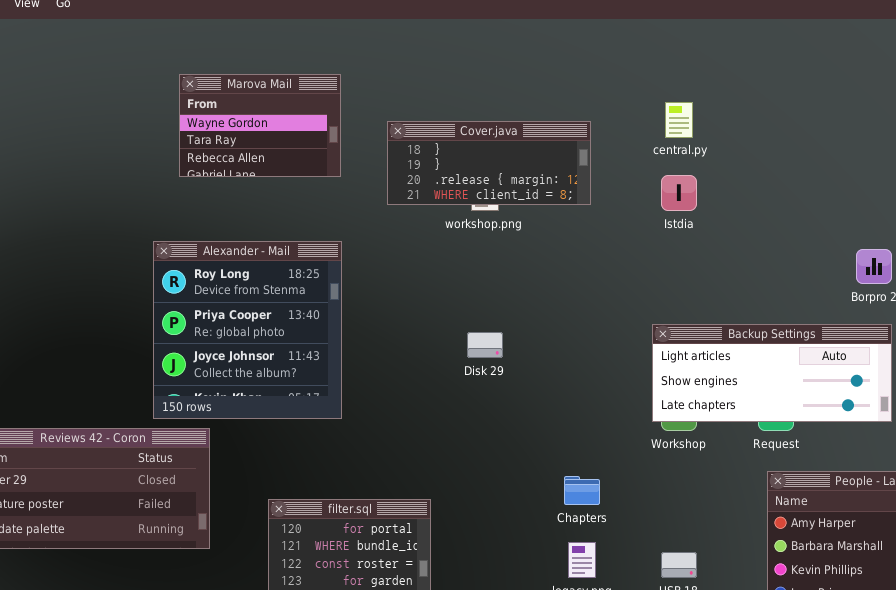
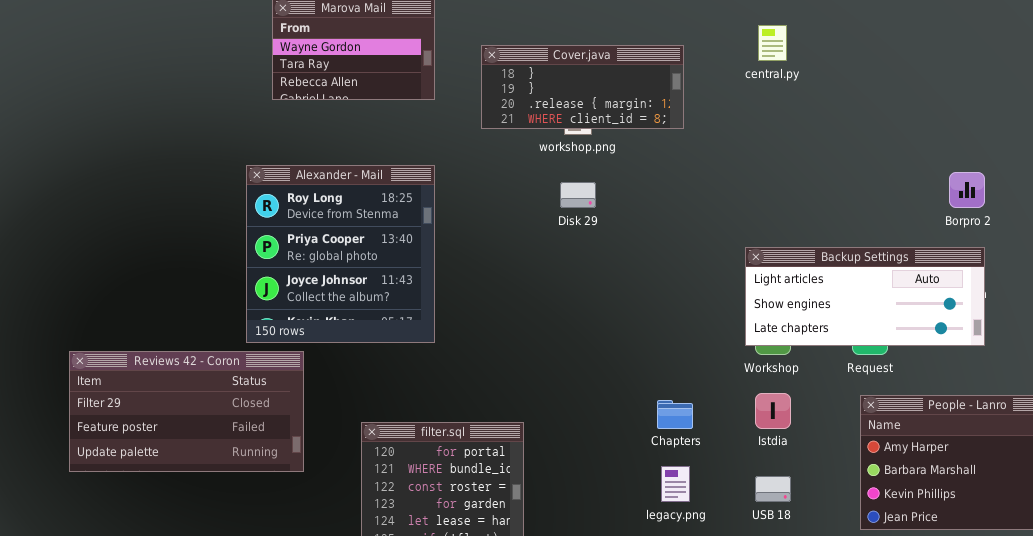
Istdia: [661,175,697,211] -> [755,393,791,429], moved
Disk 29: [467,332,503,358] -> [560,182,596,208], moved

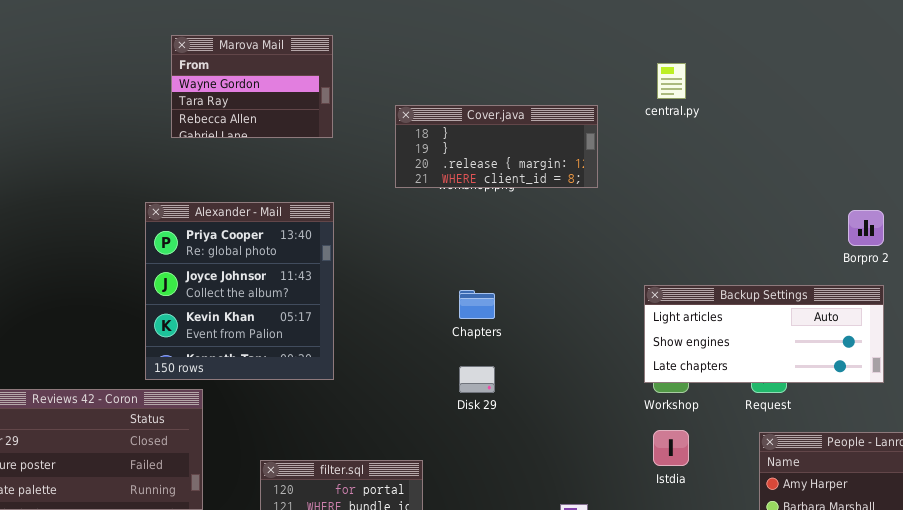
Cover.java: [481,45,684,129] -> [395,105,598,188], moved
Alexander - Mail: [246,165,435,343] -> [145,202,334,380], scrolled down 1 row
Disk 29: [560,182,596,208] -> [459,366,495,393], moved
Chapters: [657,400,693,429] -> [459,290,495,319], moved

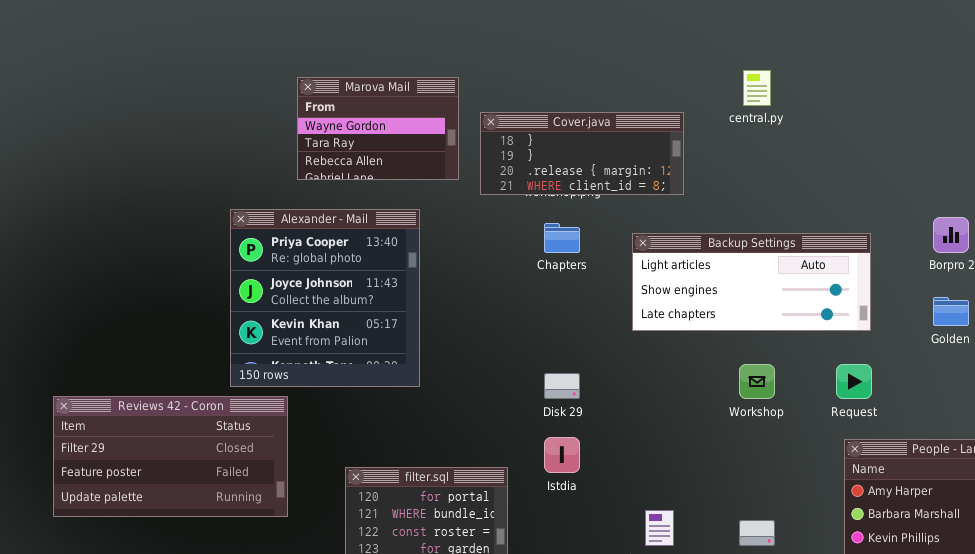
Marova Mail: [171,35,333,138] -> [297,77,459,180], moved
Backup Settings: [644,285,884,383] -> [632,233,871,331], moved
Chapters: [459,290,495,319] -> [544,223,580,253], moved
Istdia: [653,430,689,466] -> [544,437,580,473], moved

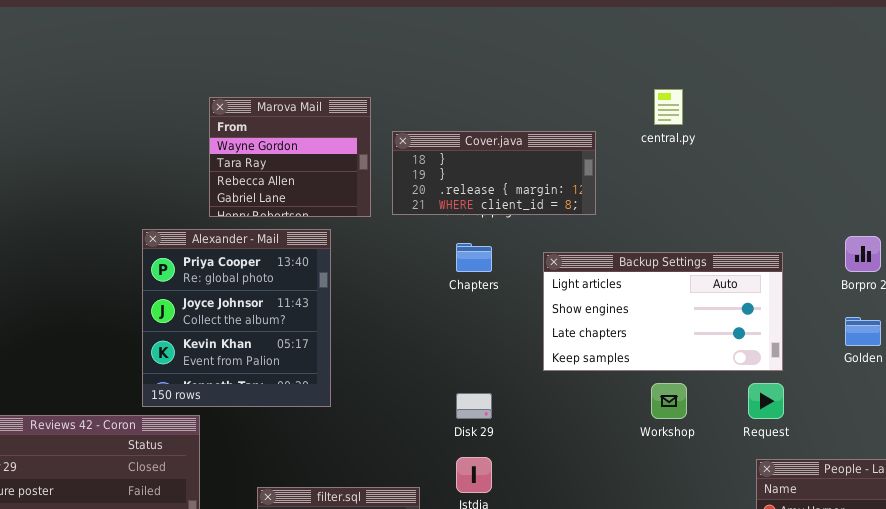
Marova Mail: [297,77,459,180] -> [209,97,371,217], resized
Backup Settings: [632,233,871,331] -> [543,252,783,371], resized

